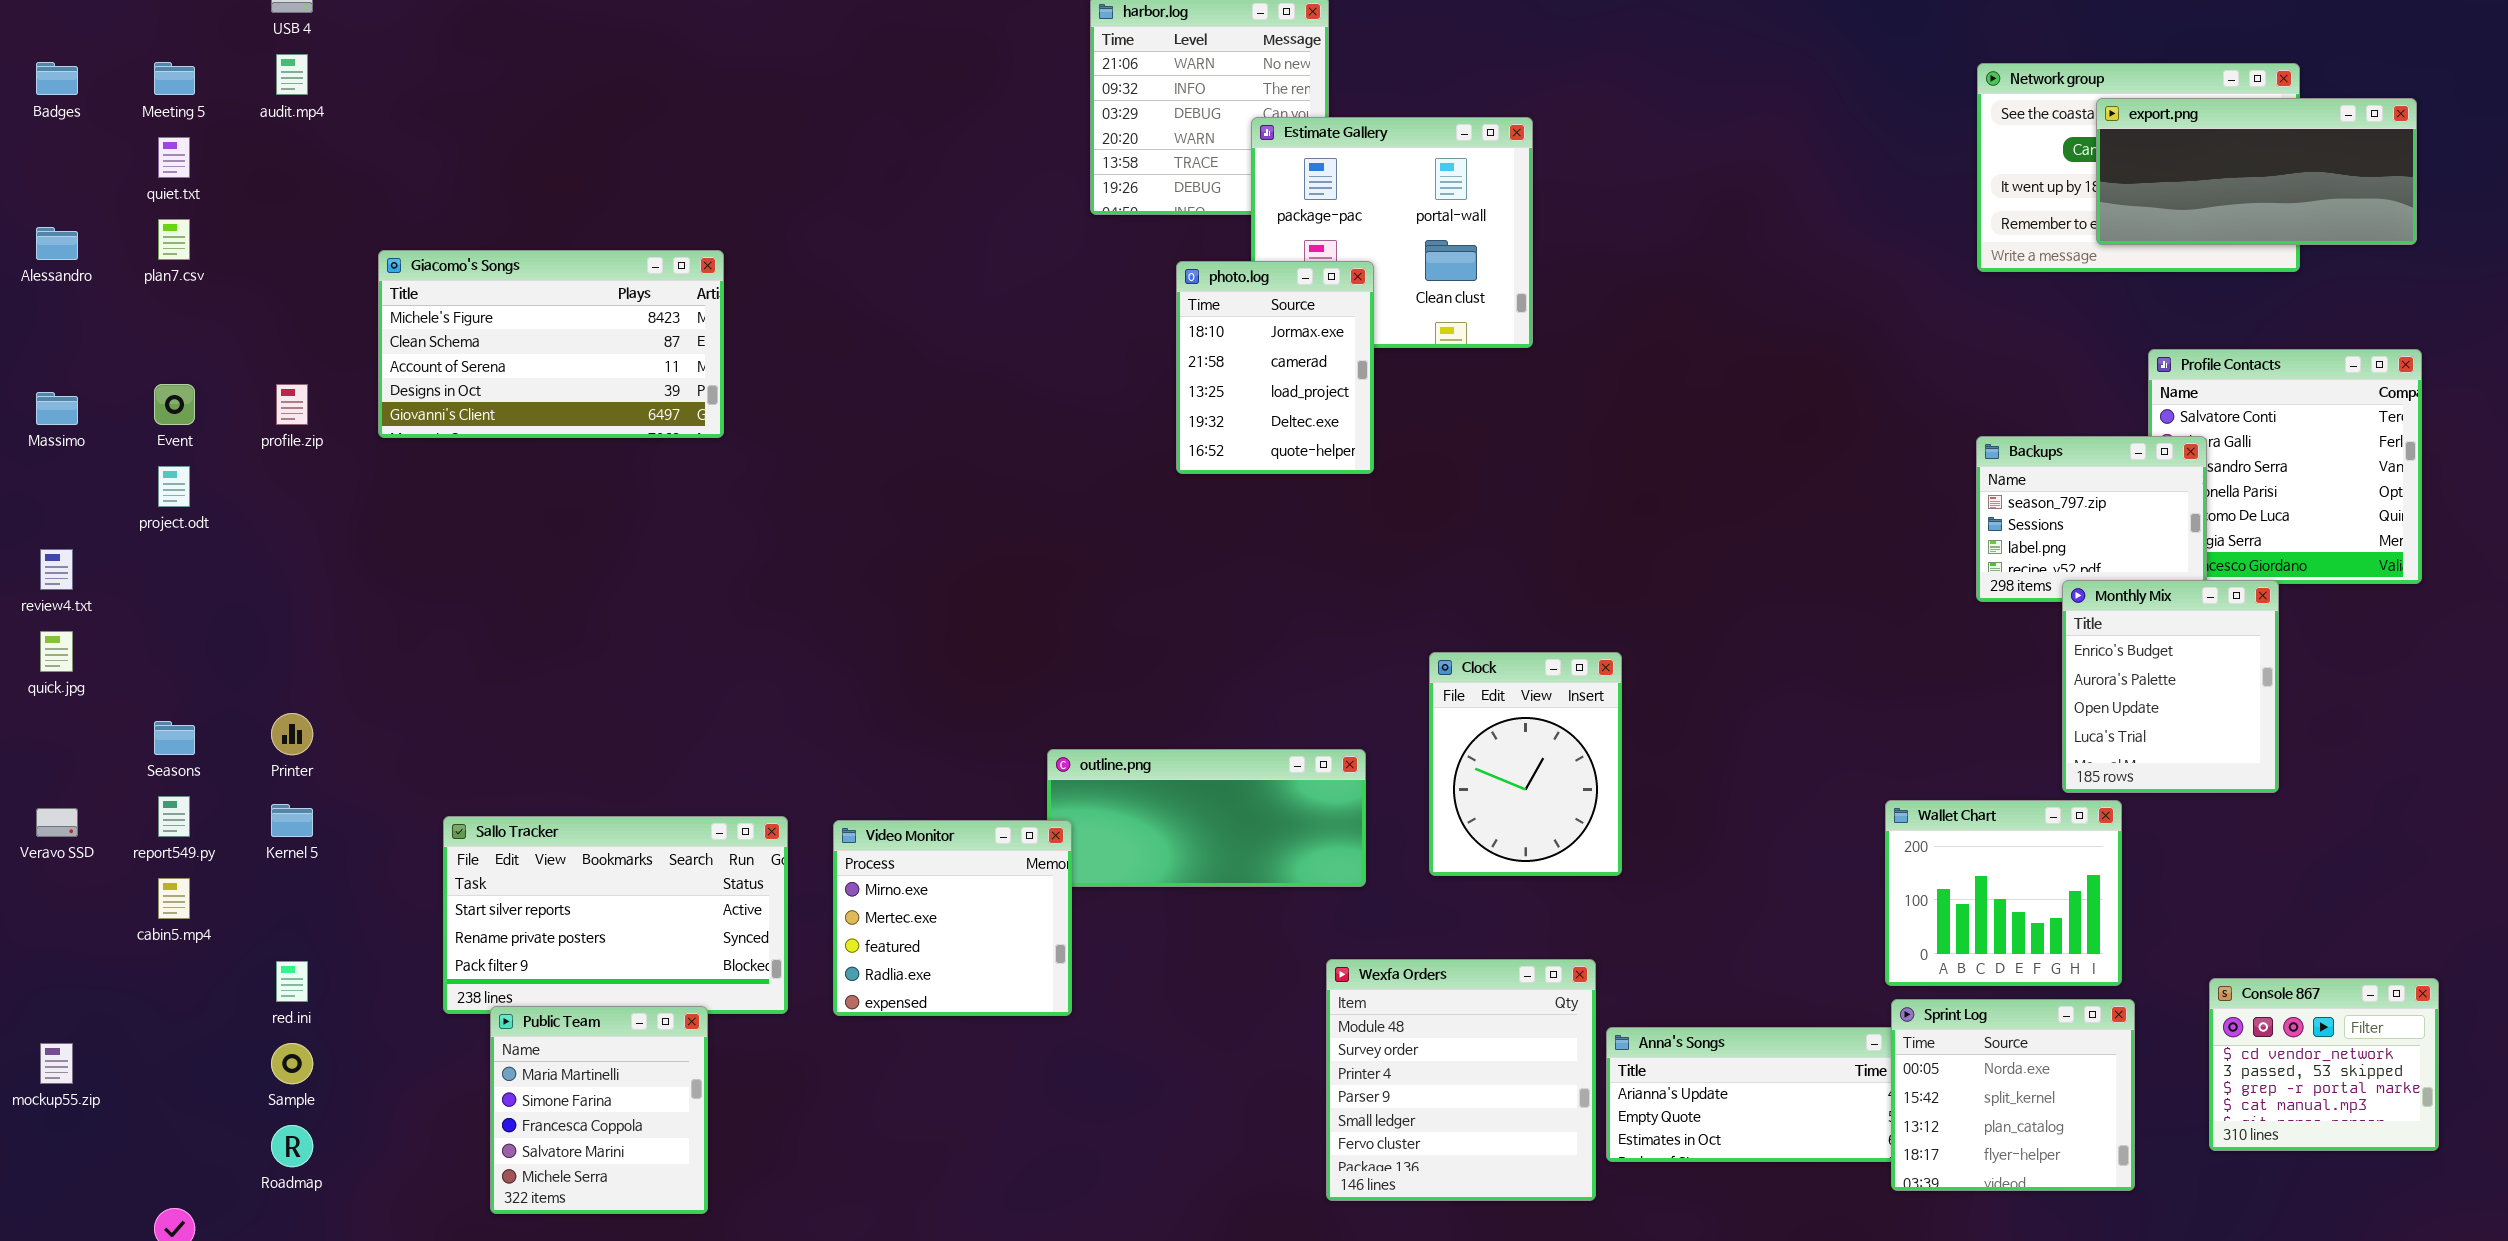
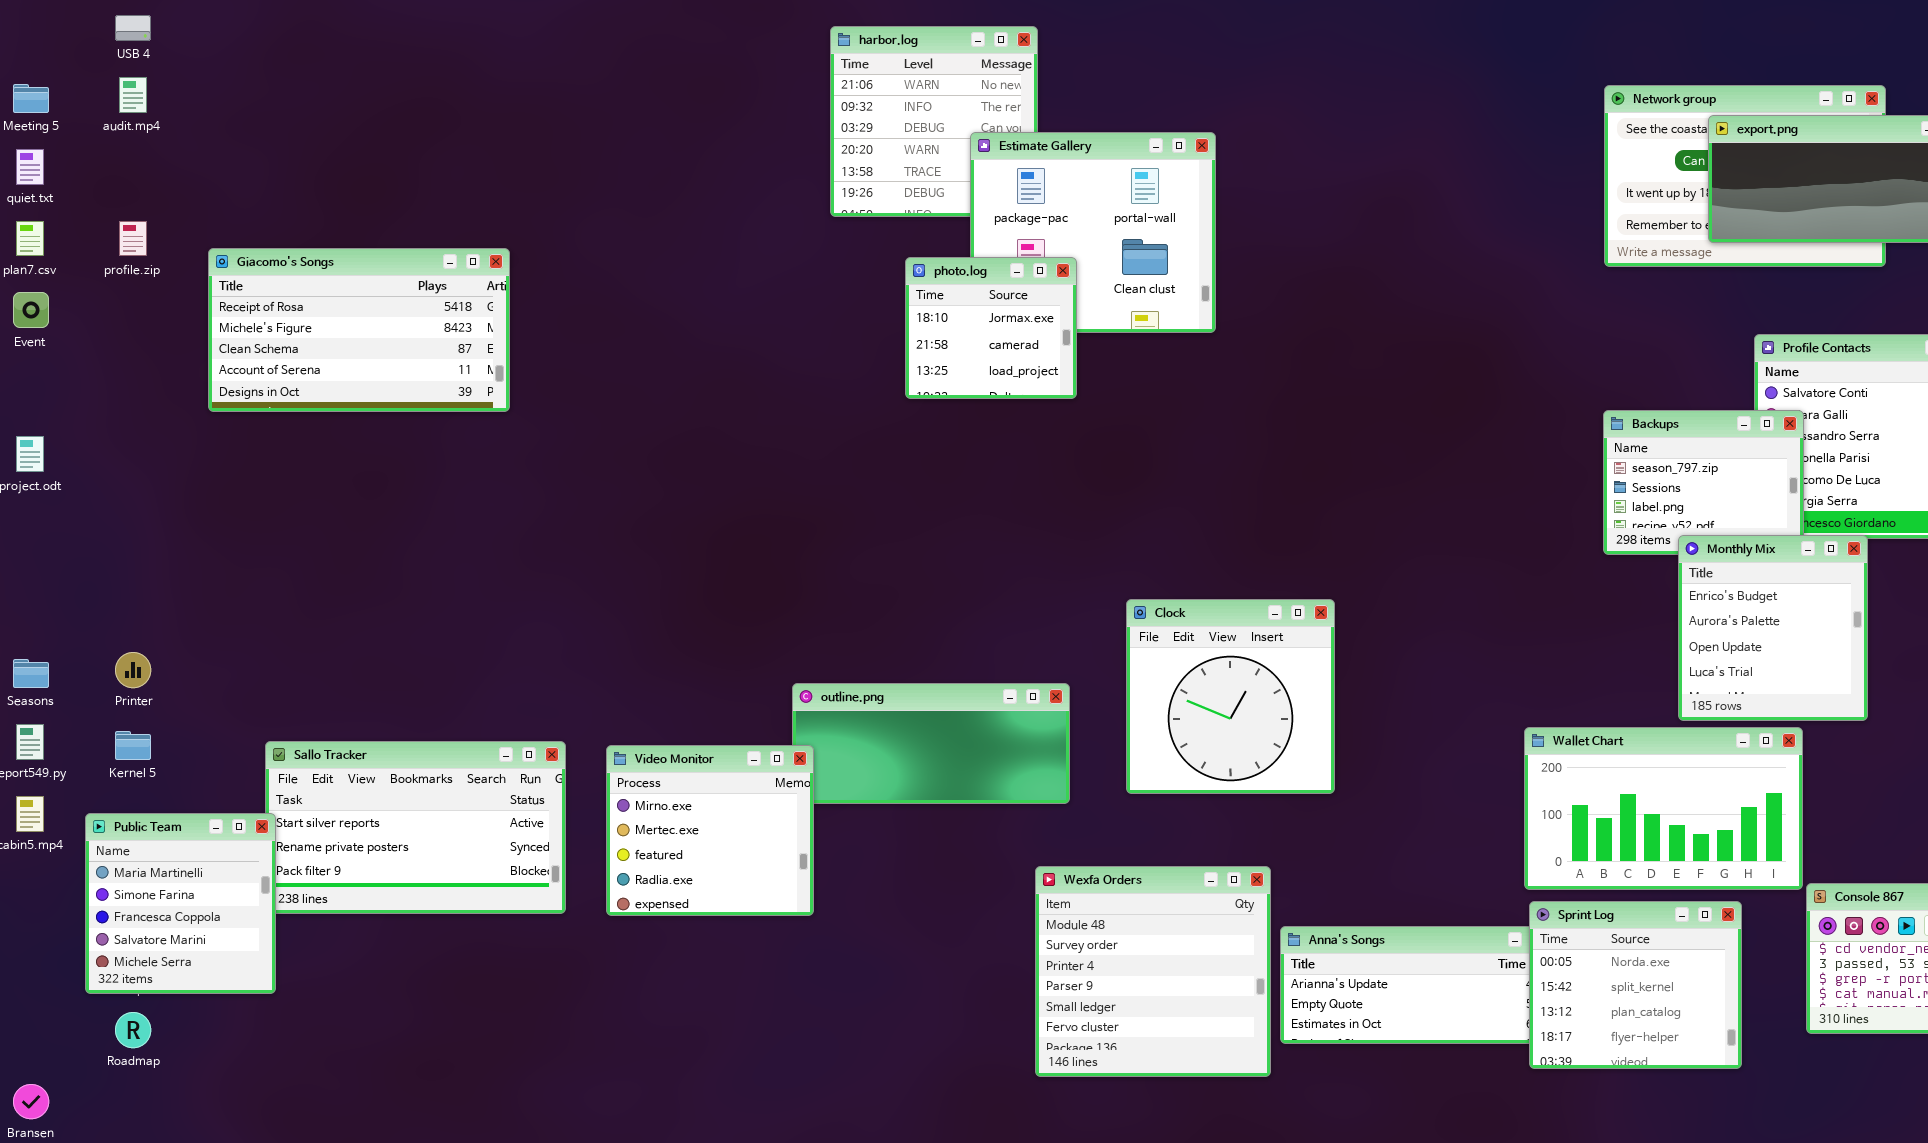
Giacomo's Songs: [378,250,724,438] -> [208,248,510,412], scrolled up 1 row
photo.log: [1176,261,1374,474] -> [905,257,1077,399], resized
Event: [154,384,195,425] -> [13,292,49,328], moved
profile.zip: [276,384,308,425] -> [119,221,147,256], moved
Clock: [1429,652,1622,876] -> [1126,599,1335,794], resized
Wallet Chart: [1885,800,2122,986] -> [1524,727,1803,890], resized
Public Team: [490,1006,708,1214] -> [85,813,276,994], moved

